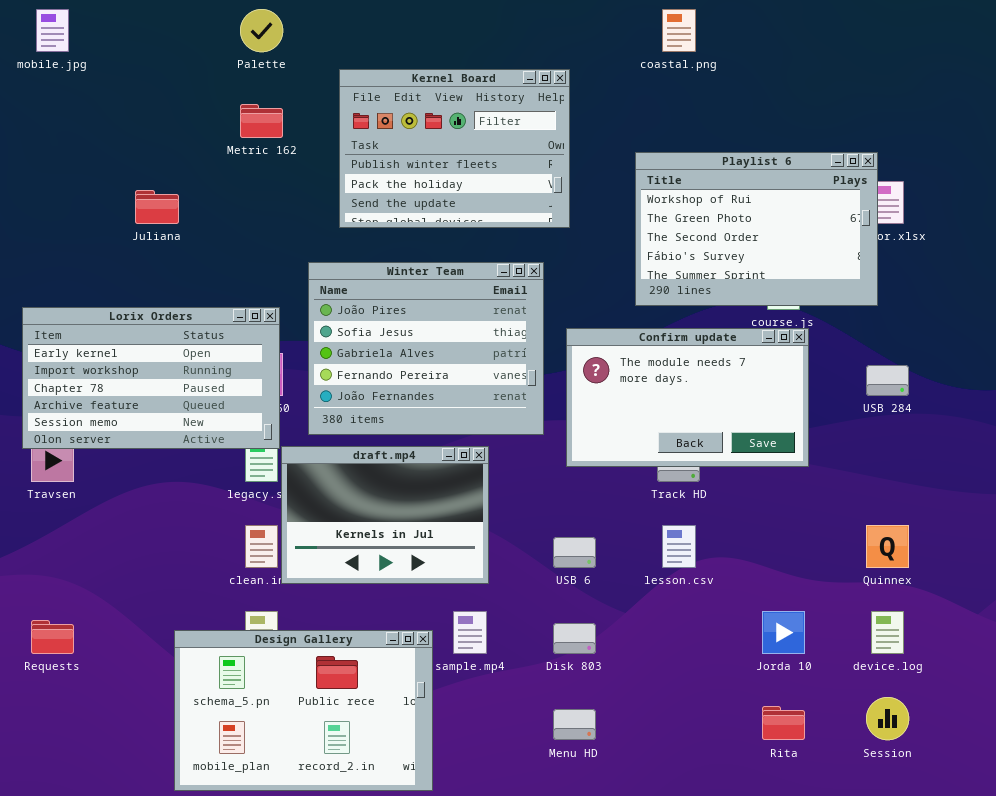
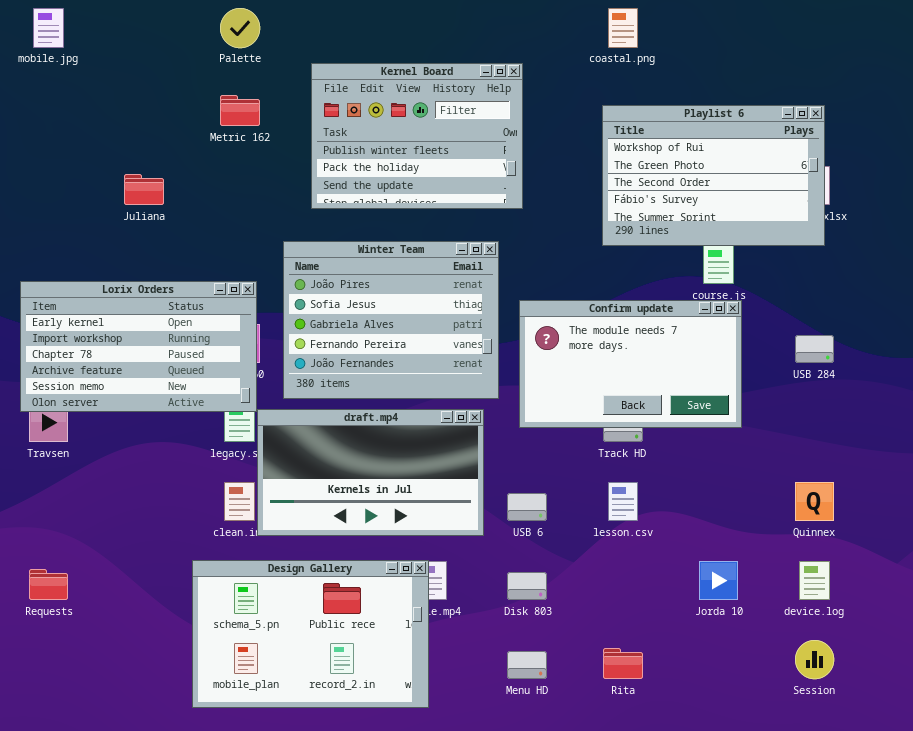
Playlist 6: [635,152,878,306] -> [602,105,825,246], moved
draft.mp4: [281,446,489,584] -> [257,409,484,536], resized
Design Gallery: [174,630,433,791] -> [192,560,429,708], moved
Rita: [762,706,805,740] -> [603,648,643,679], moved

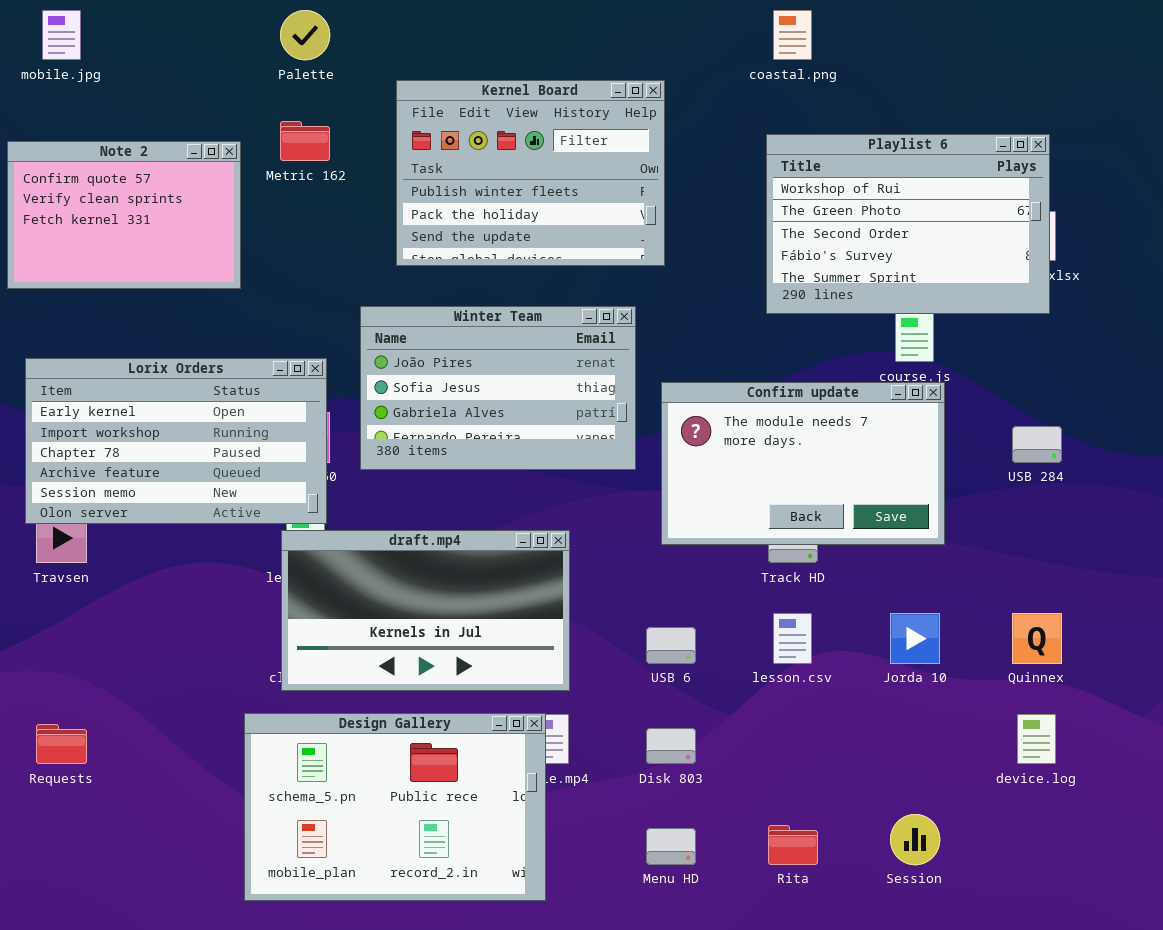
Note 2: none -> [7,141,241,289], opened
Winter Team: [283,241,499,399] -> [360,306,636,470], resized
draft.mp4: [257,409,484,536] -> [281,530,570,691], moved
Jorda 10: [699,561,738,600] -> [890,613,940,664], moved
Session: [795,640,834,679] -> [890,814,940,865], moved

